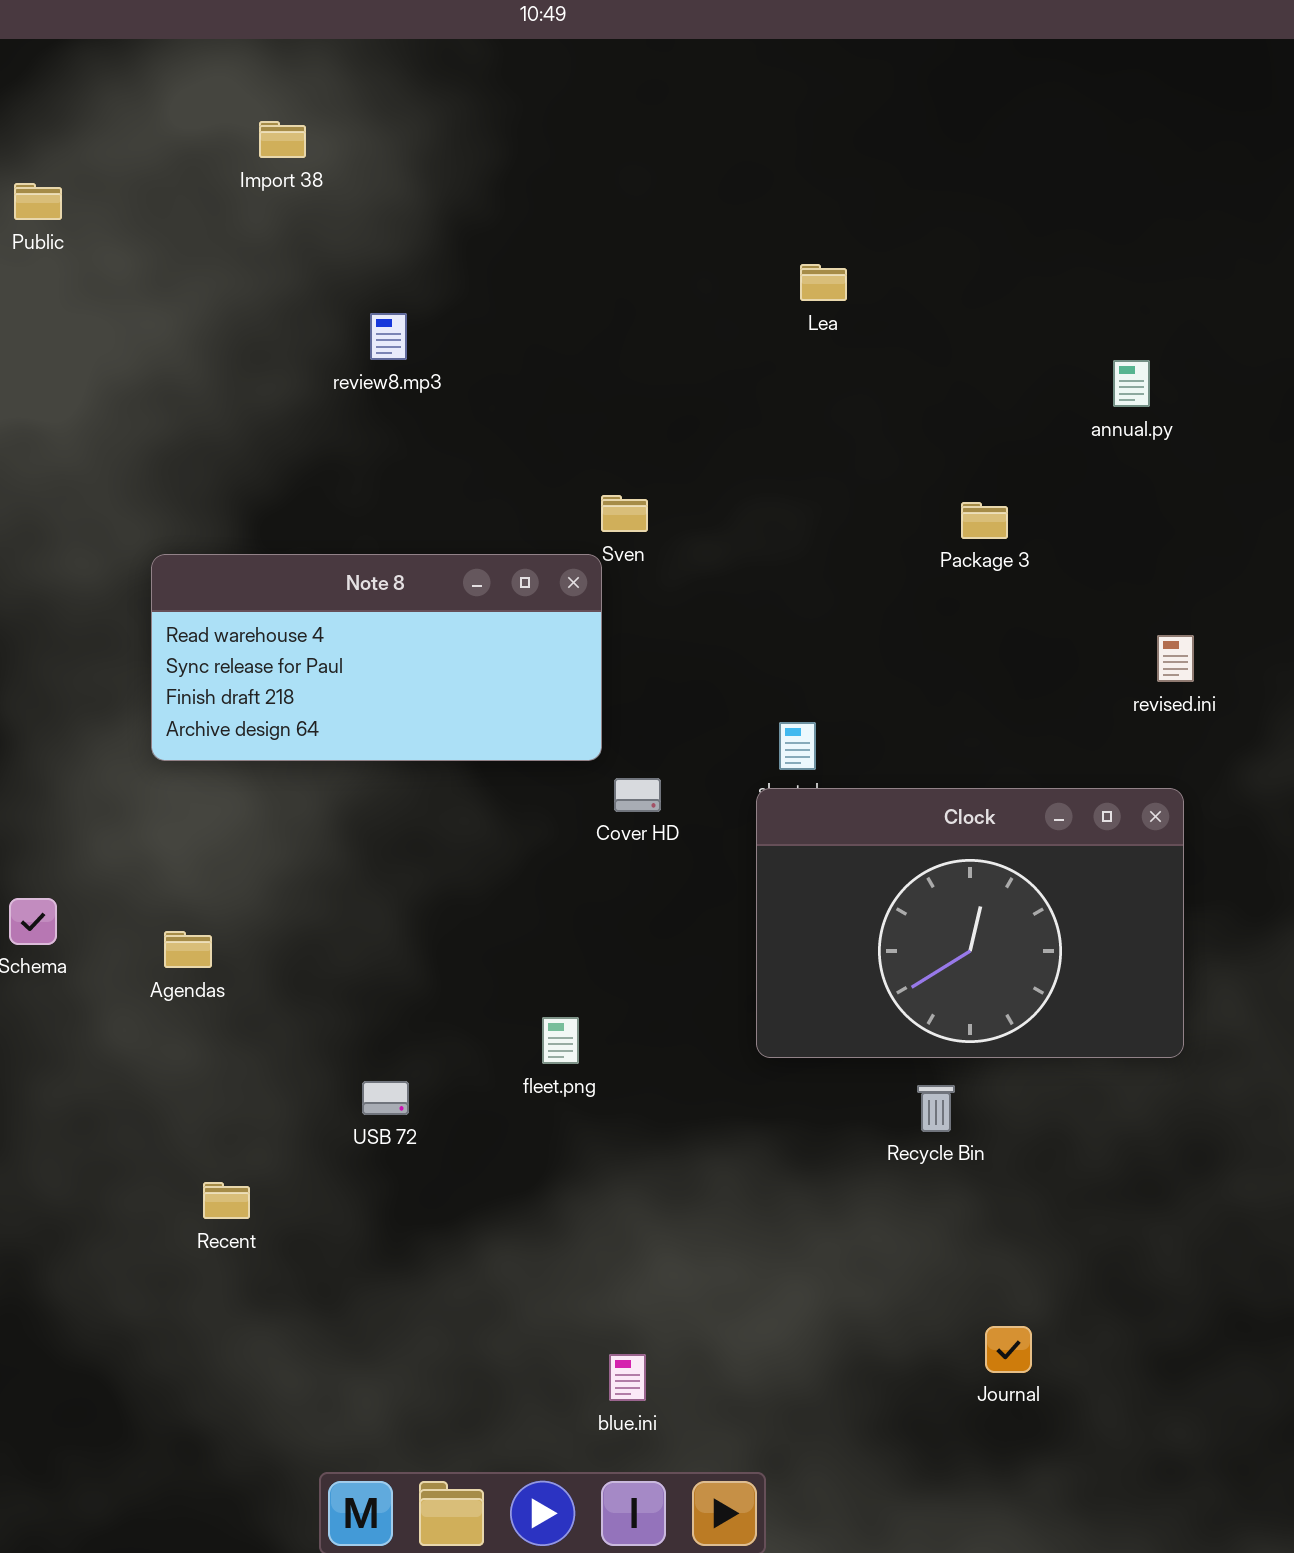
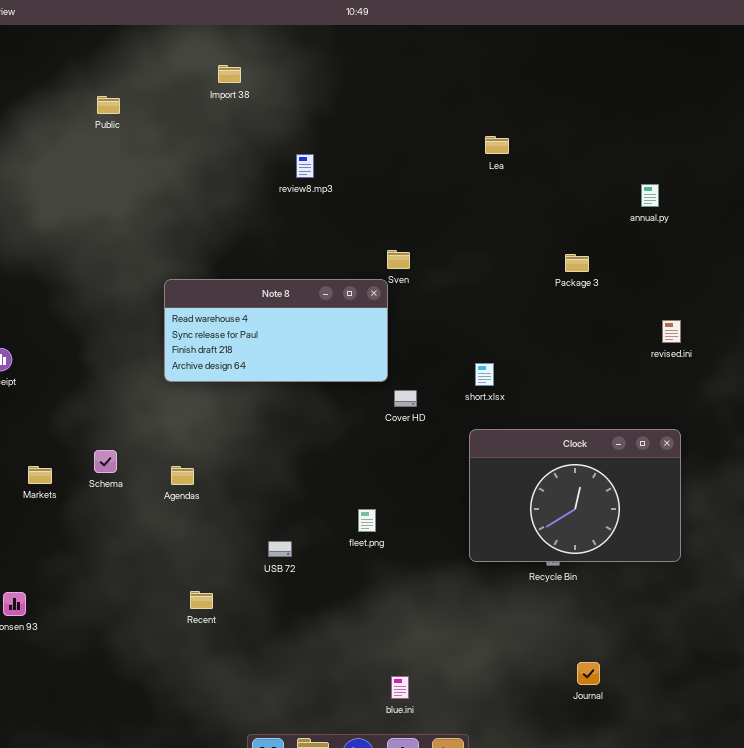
review8.mp3: [370,313,407,360] -> [296,154,314,178], moved
Clock: [756,788,1184,1058] -> [469,429,681,562], moved

